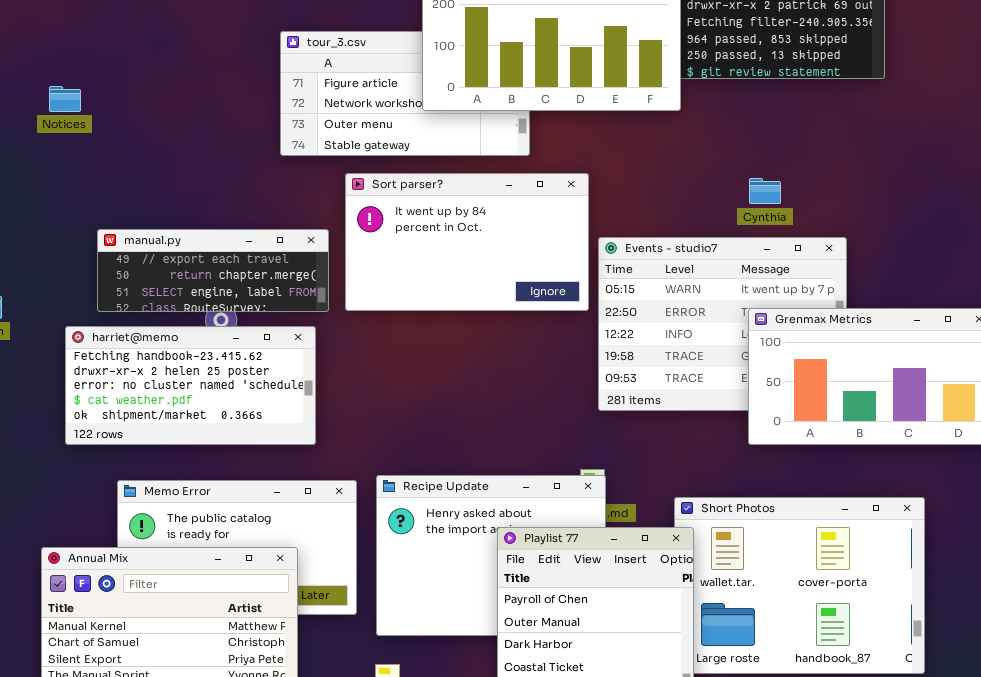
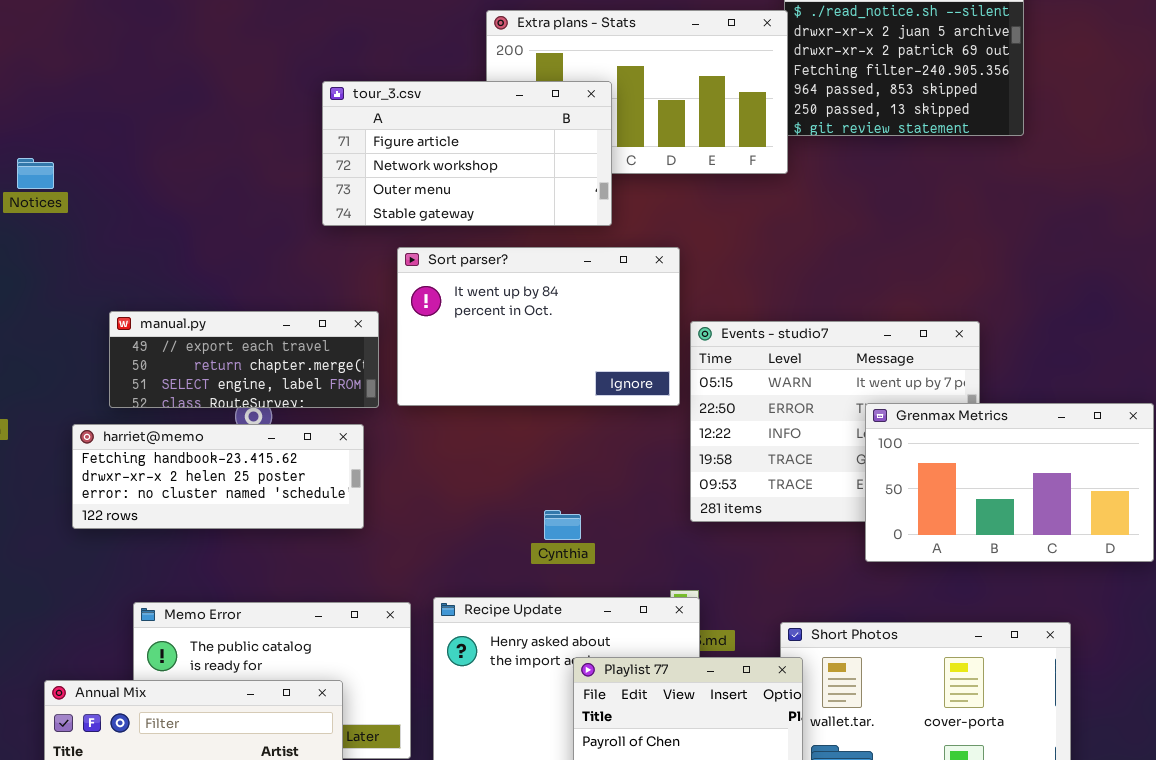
tour_3.csv: [280,31,530,156] -> [322,81,612,226], raised
Notices: [49,86,81,112] -> [17,158,54,189], moved
Cynthia: [749,178,781,204] -> [544,510,581,540], moved
harriet@memo: [65,326,316,445] -> [72,424,364,529], resized

